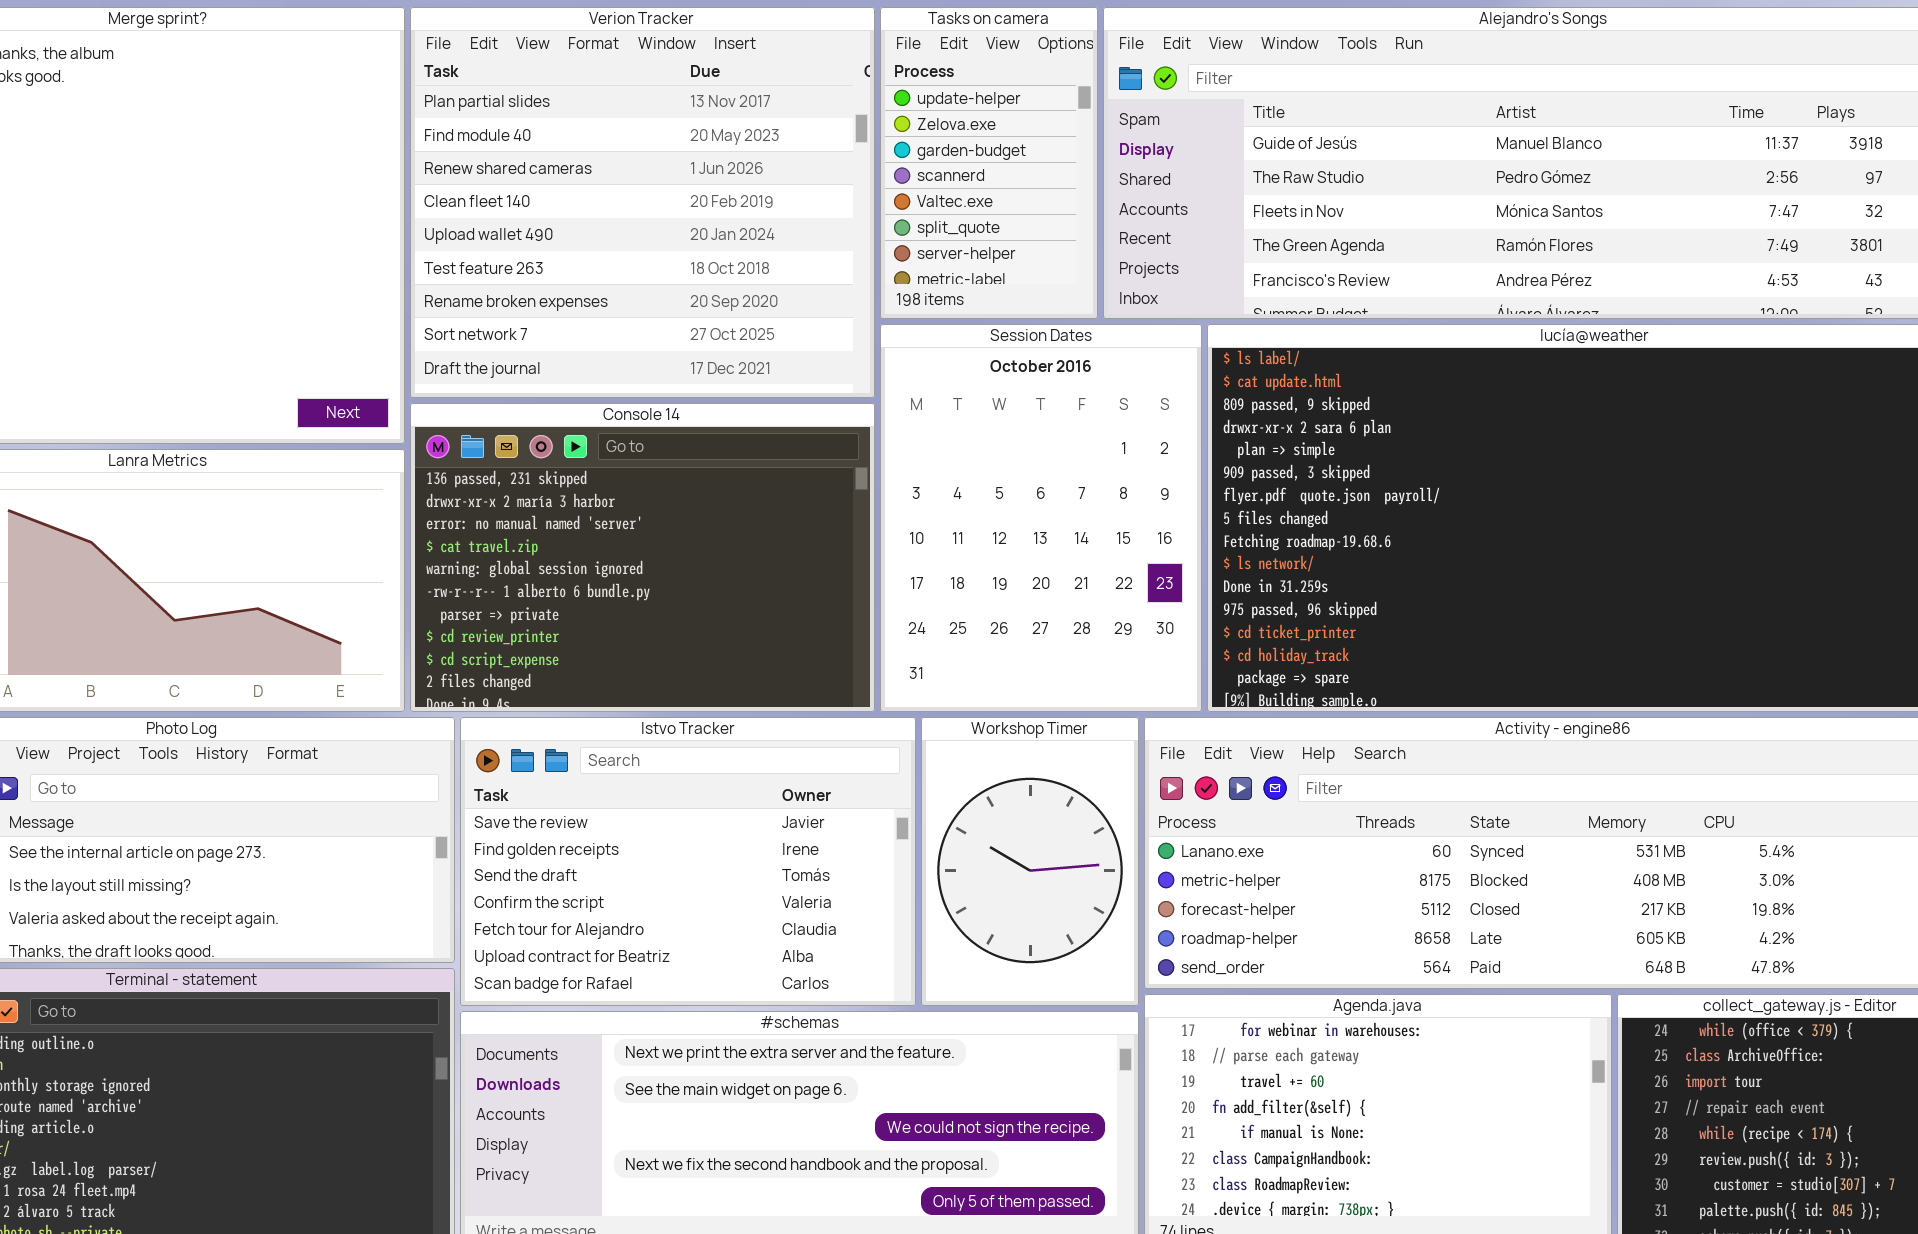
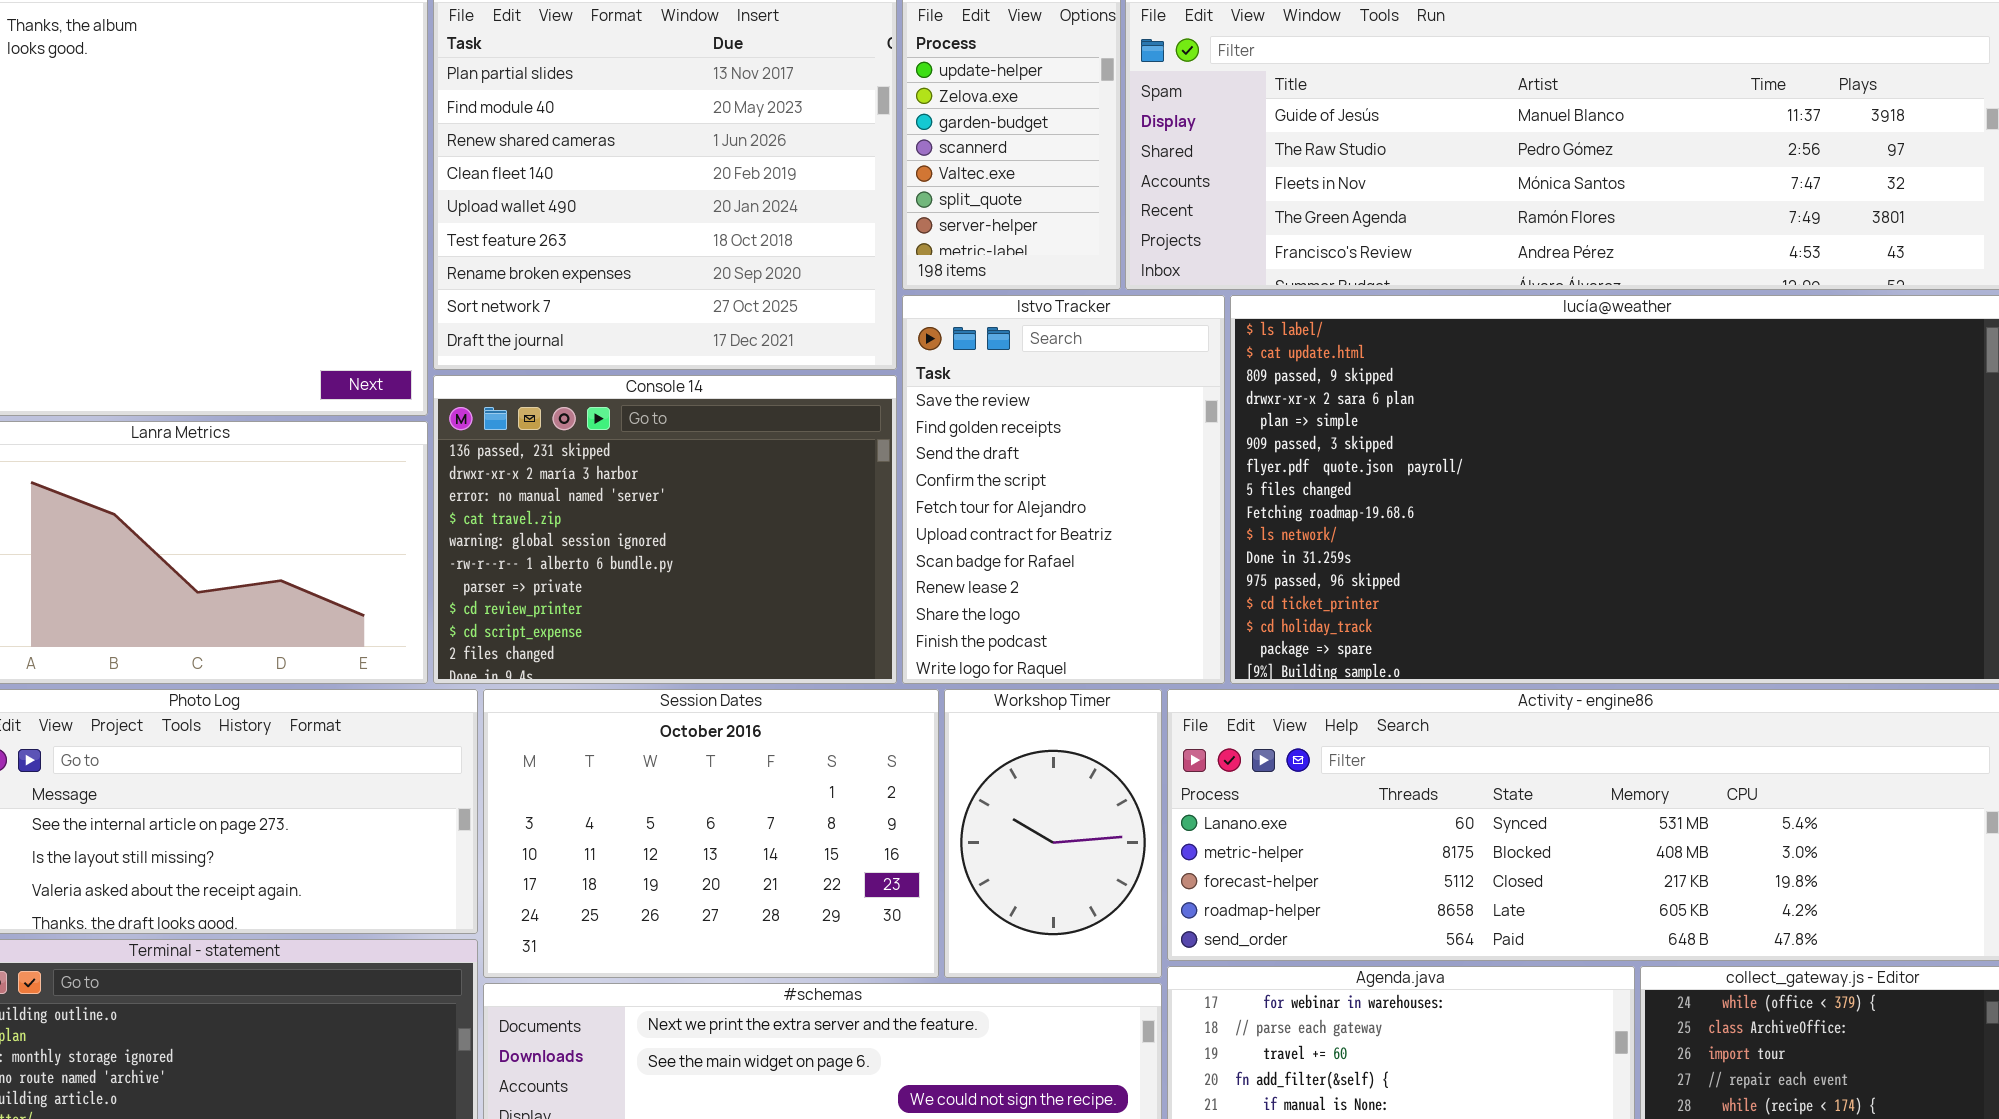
Session Dates: [880,324,1202,712] -> [483,689,939,978], moved, resized
Istvo Tracker: [460,717,916,1006] -> [902,295,1225,684], moved, resized

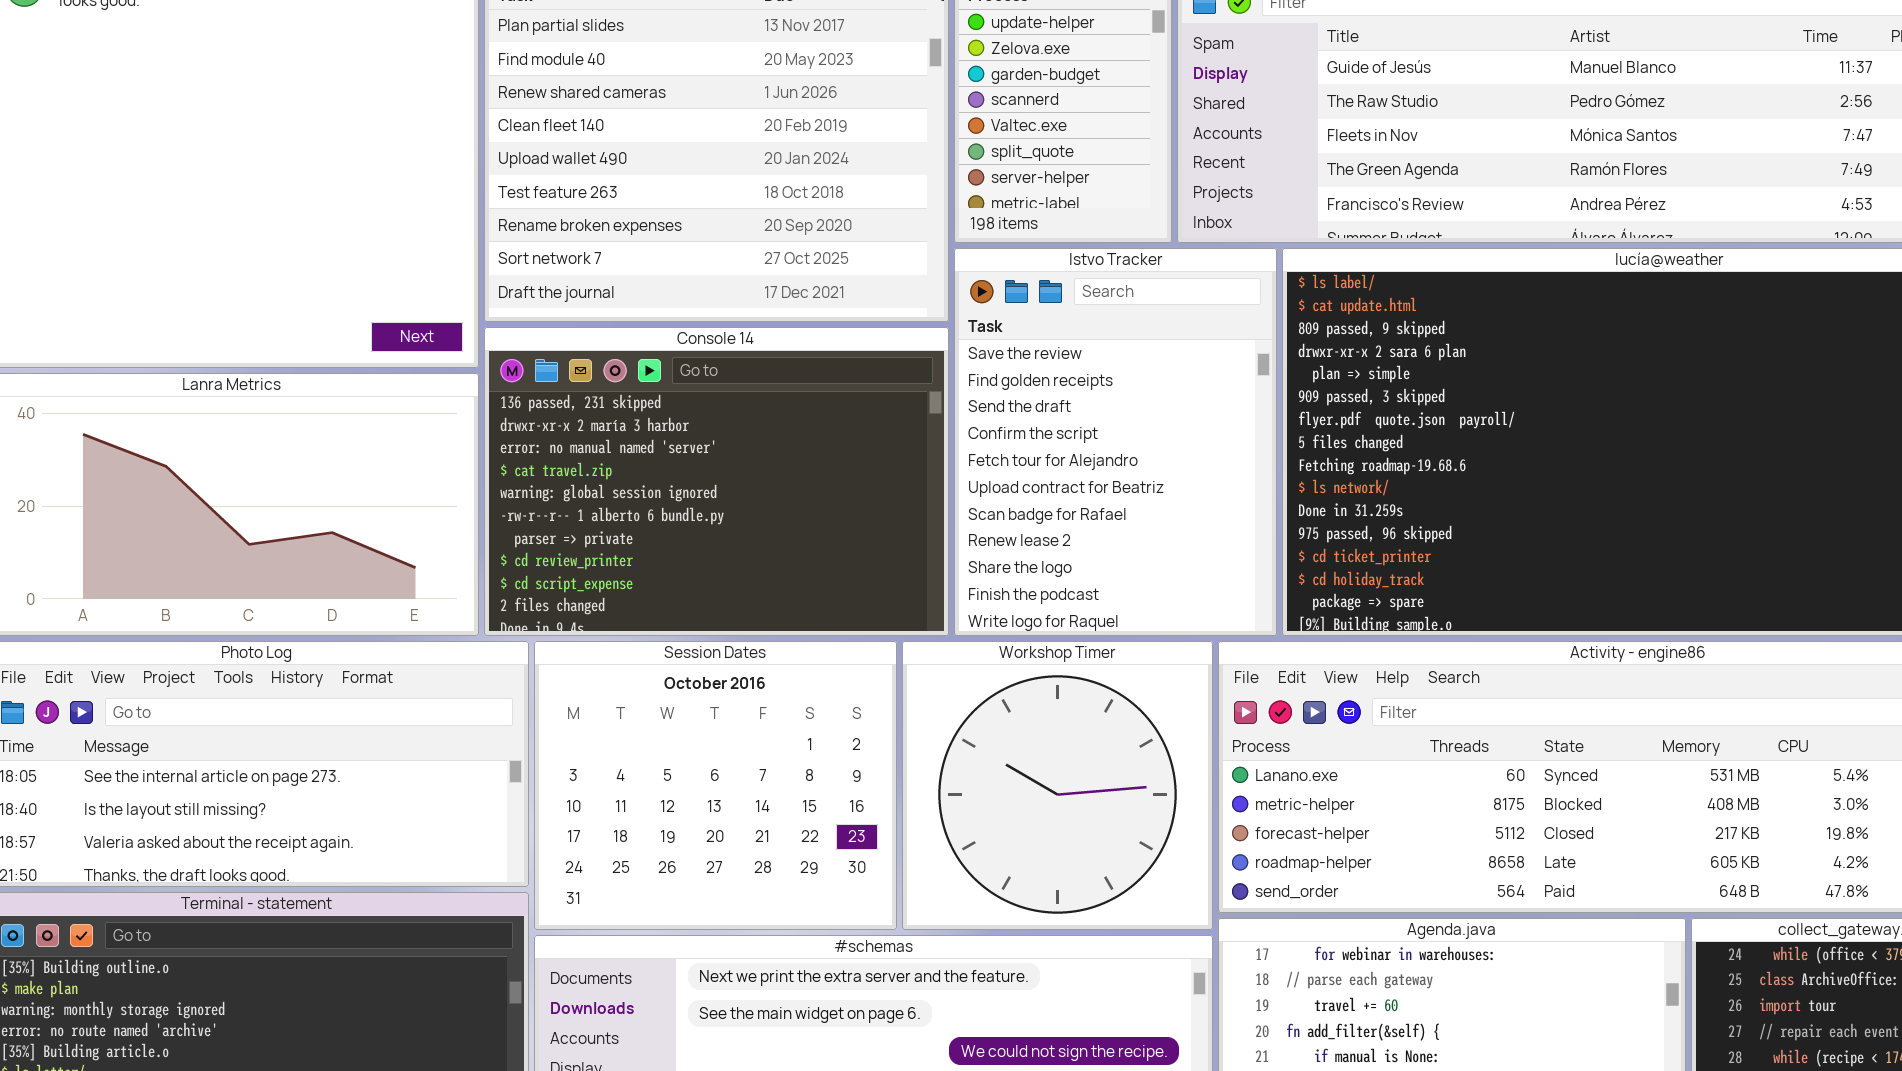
Session Dates: [483,689,939,978] -> [534,641,897,930], resized
Workshop Timer: [944,689,1162,978] -> [902,641,1213,930], resized

